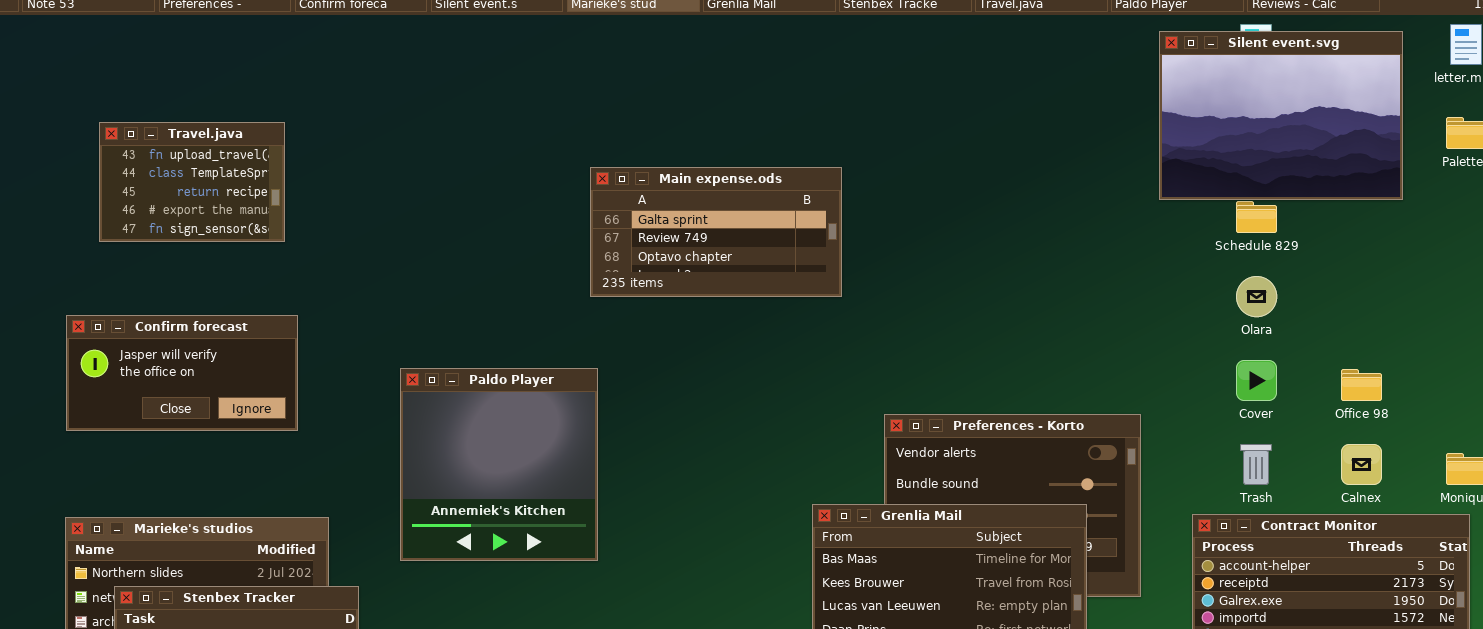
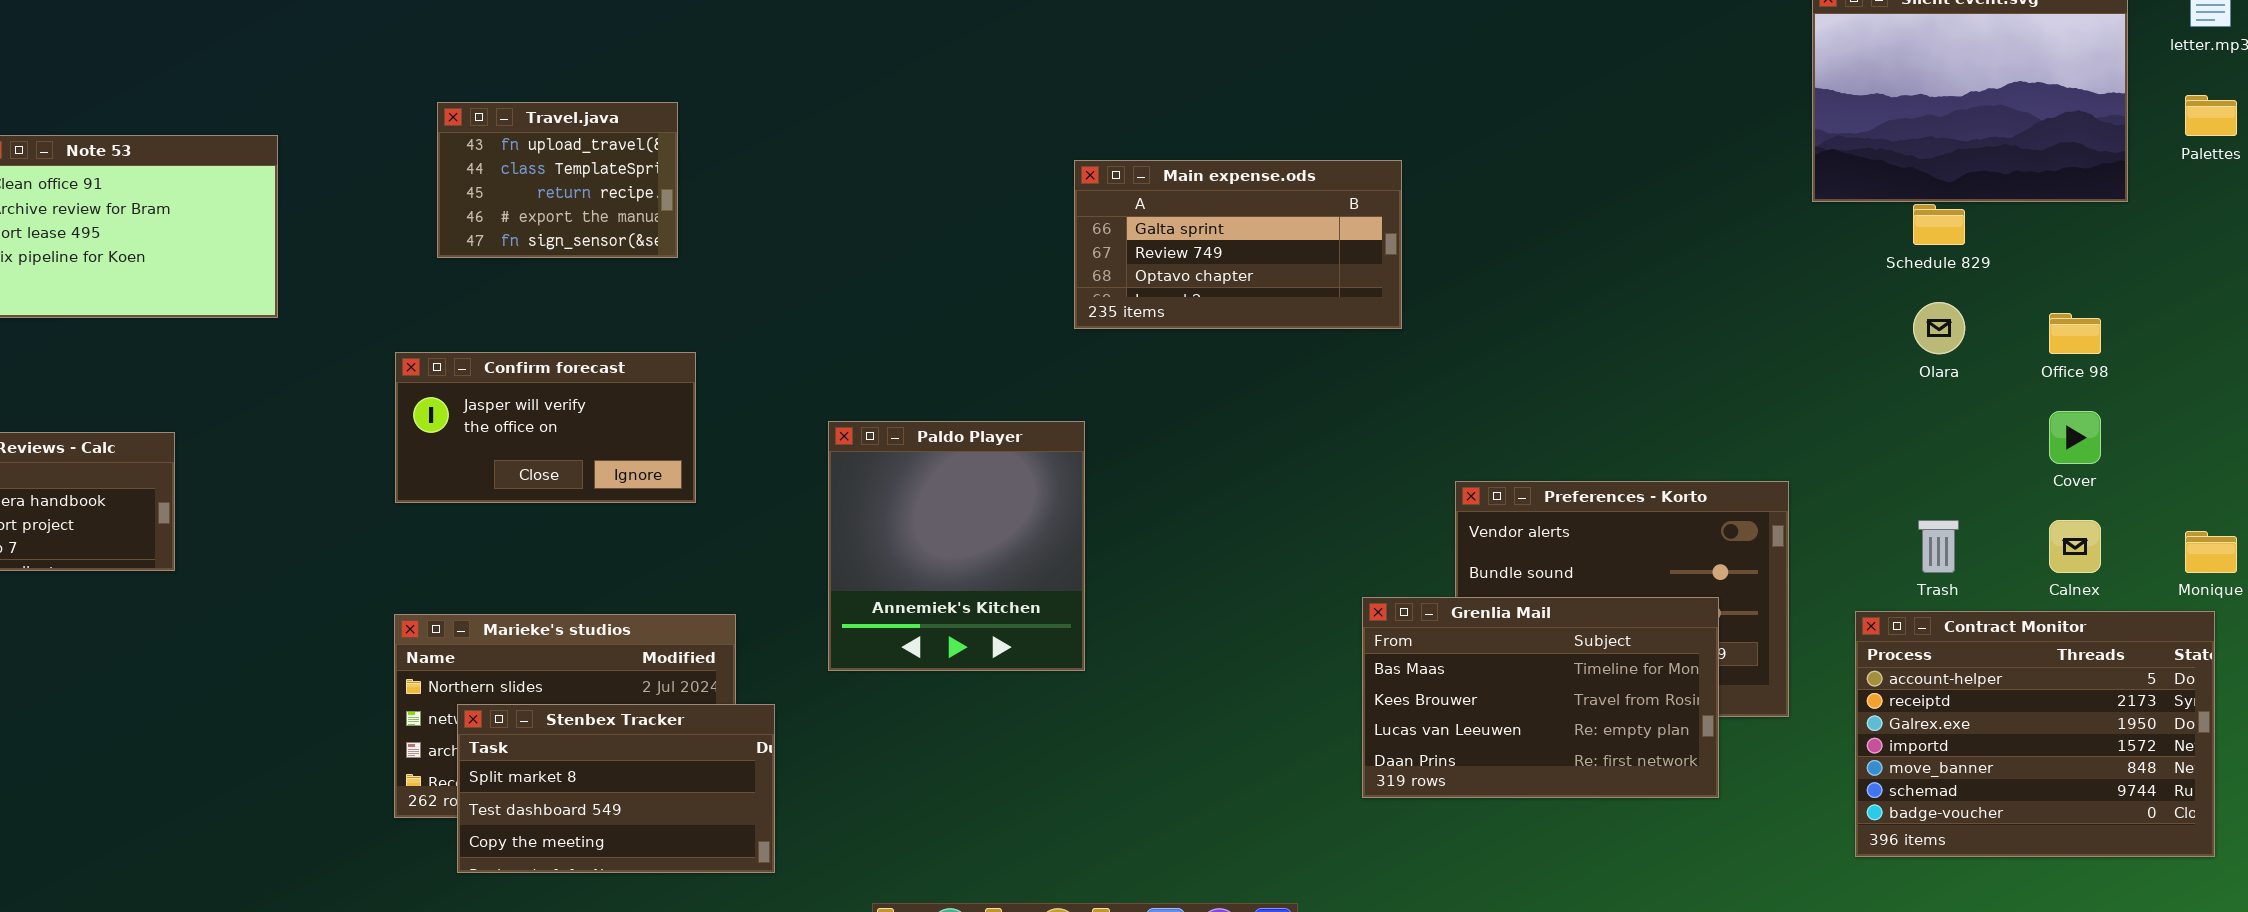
Cover: [1236,360,1277,401] -> [2049,411,2101,464], moved
Office 98: [1341,369,1382,401] -> [2049,313,2101,354], moved

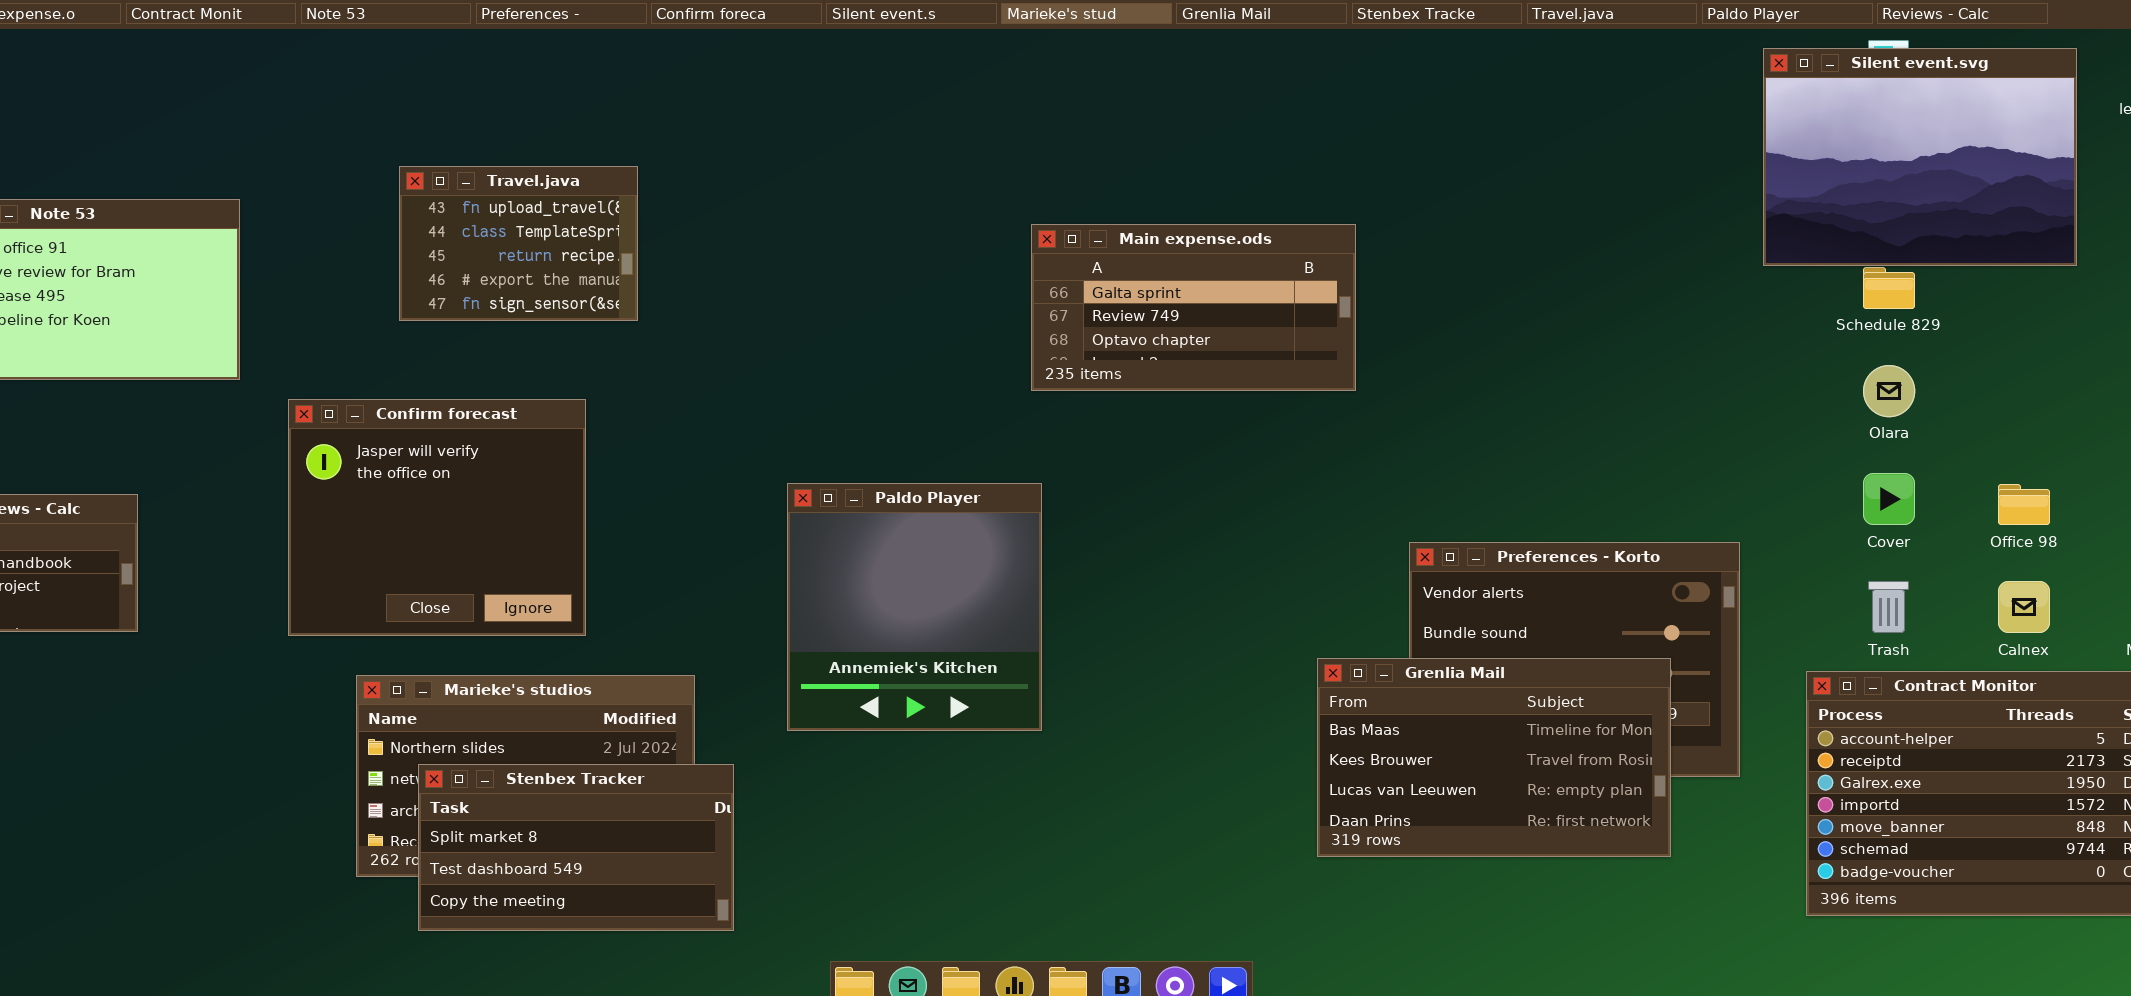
Office 98: [2049,313,2101,354] -> [1998,484,2050,525], moved
Confirm forecast: [395,352,696,503] -> [288,399,586,636], moved, resized
Cover: [2049,411,2101,464] -> [1863,473,1915,525], moved

